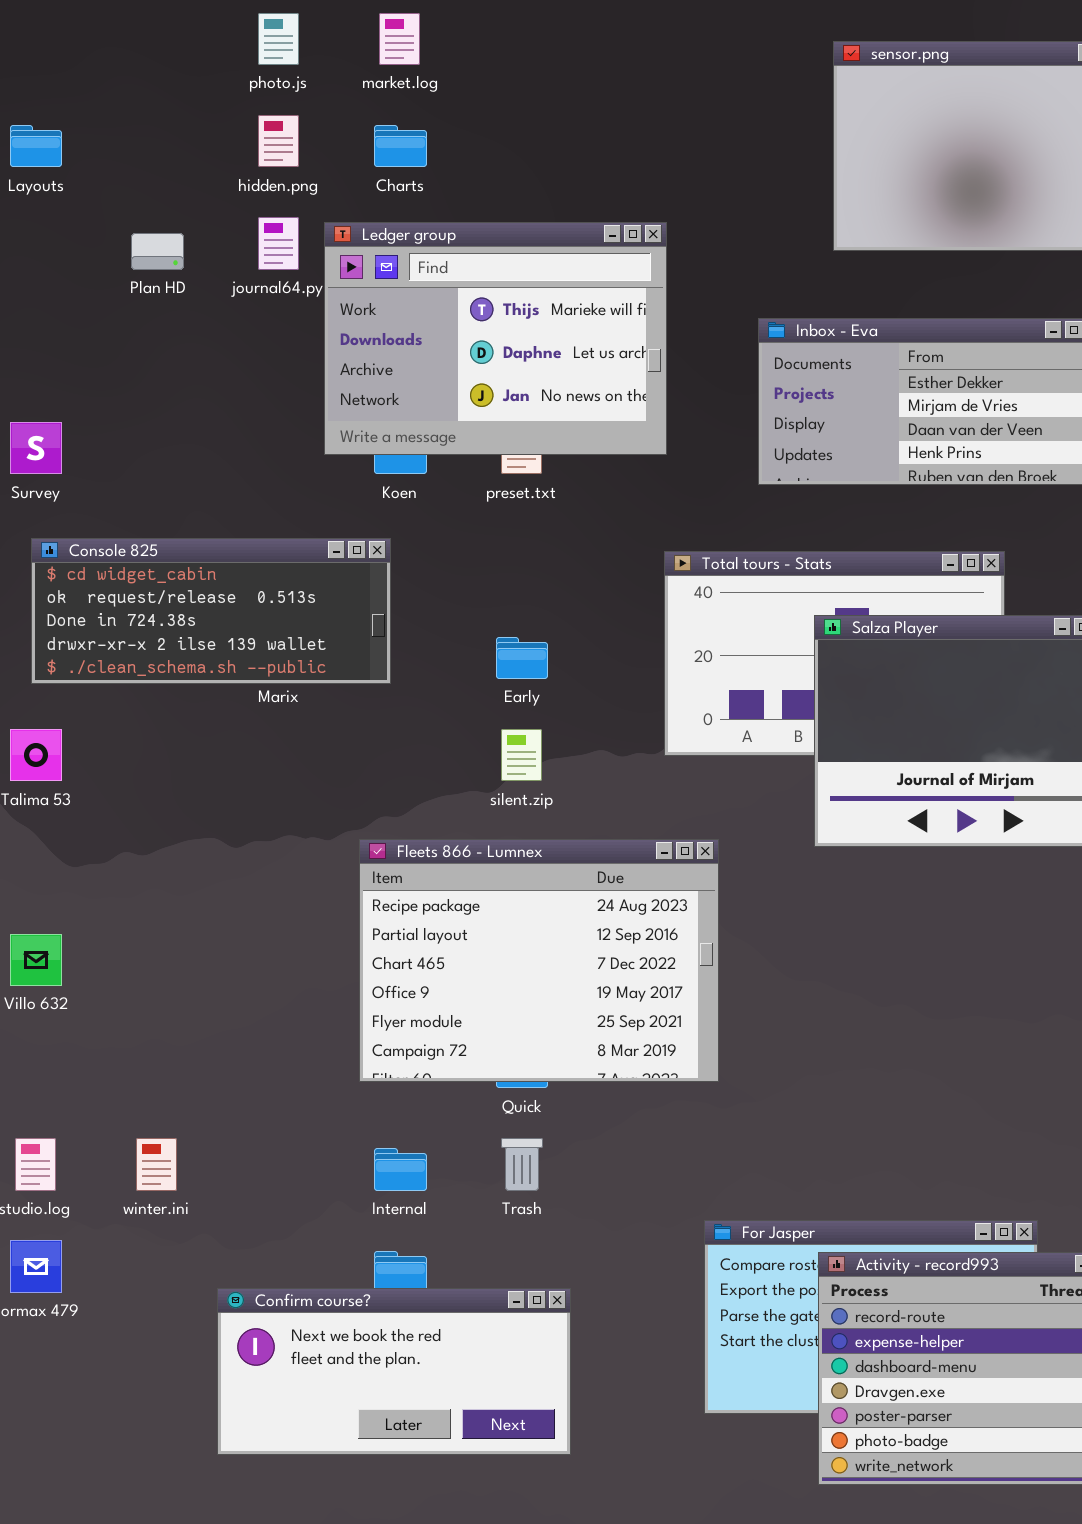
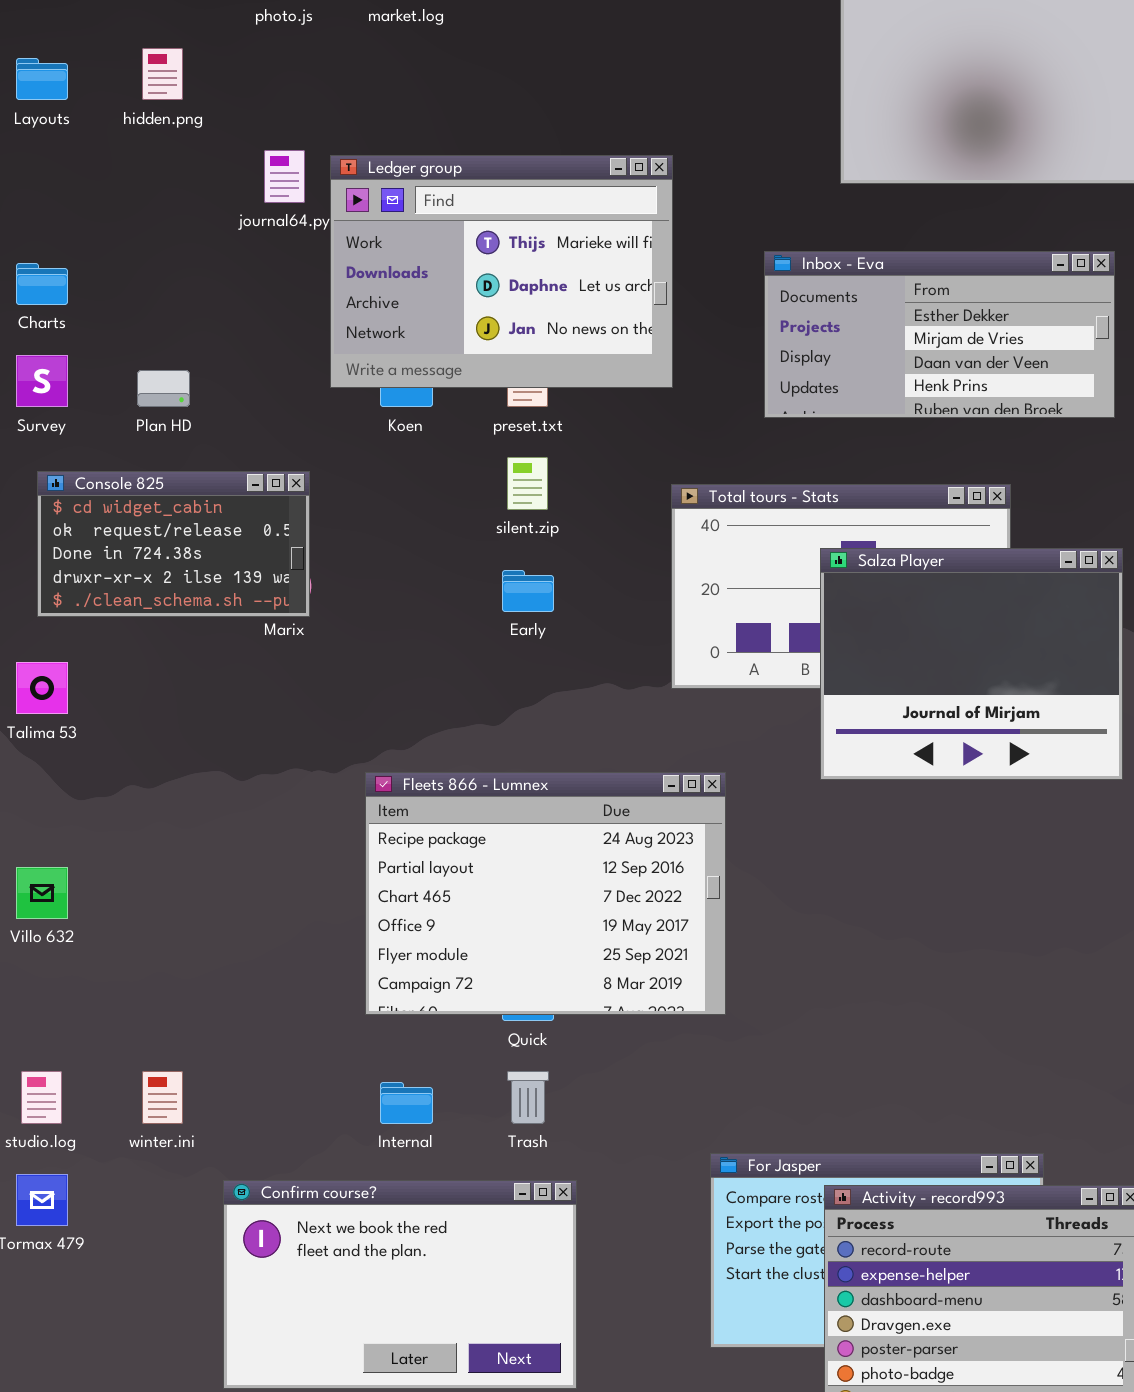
hidden.png: [258,115,299,167] -> [142,48,183,100], moved
Charts: [374,125,427,167] -> [16,263,68,305], moved
Plan HD: [131,233,184,270] -> [137,370,190,407], moved
Console 825: [31,538,391,684] -> [37,471,310,617], resized
silent.zip: [501,729,542,781] -> [507,457,548,510], moved
Confirm course?: [217,1288,571,1455] -> [223,1180,577,1389], resized

